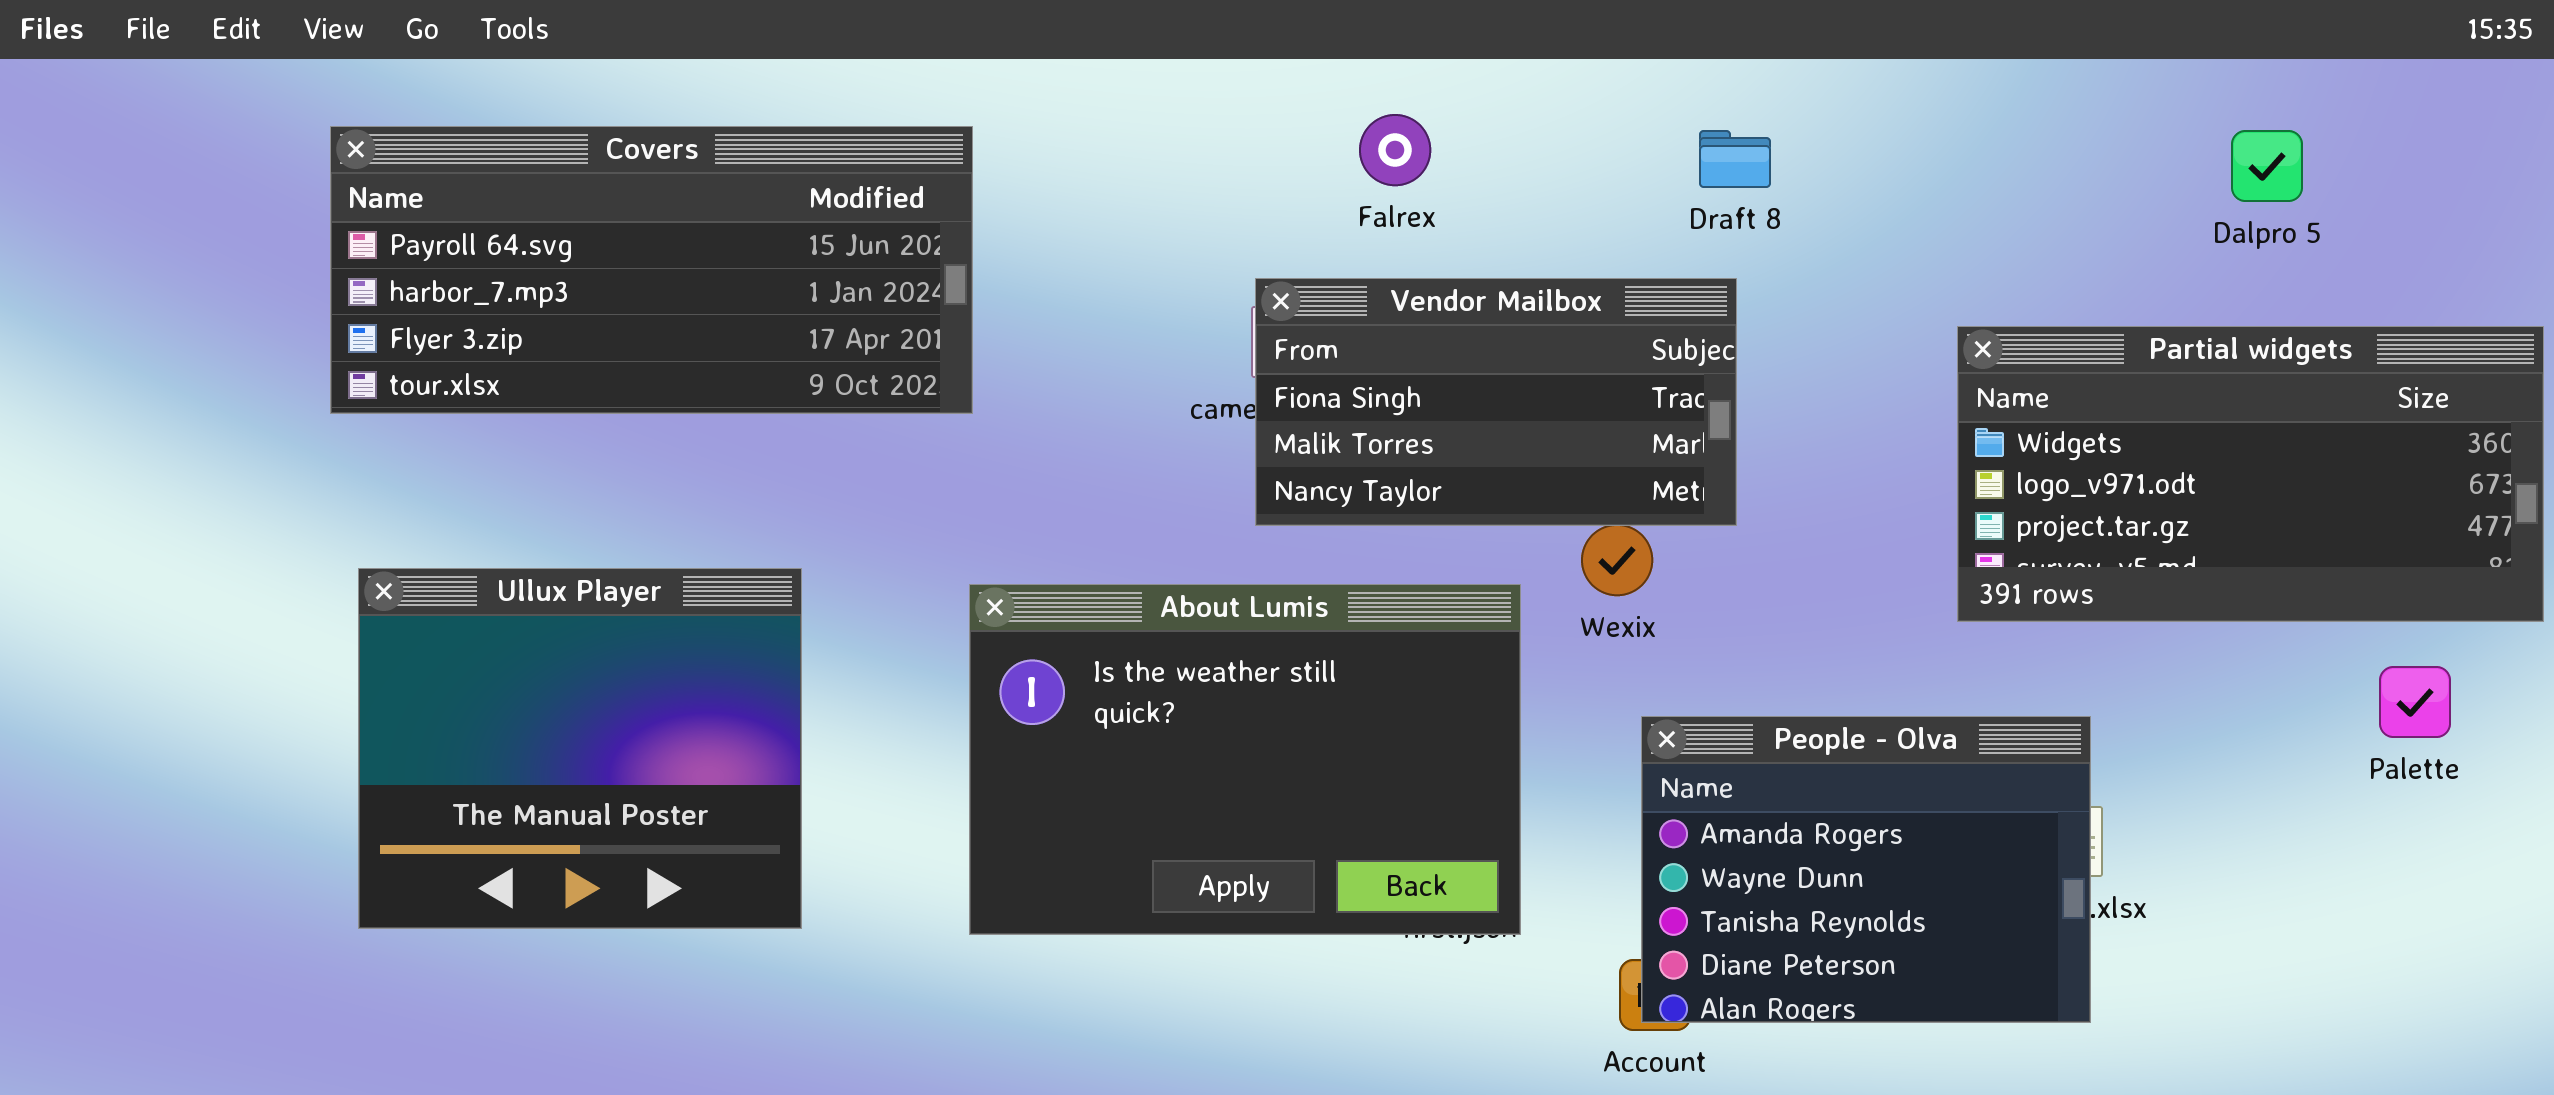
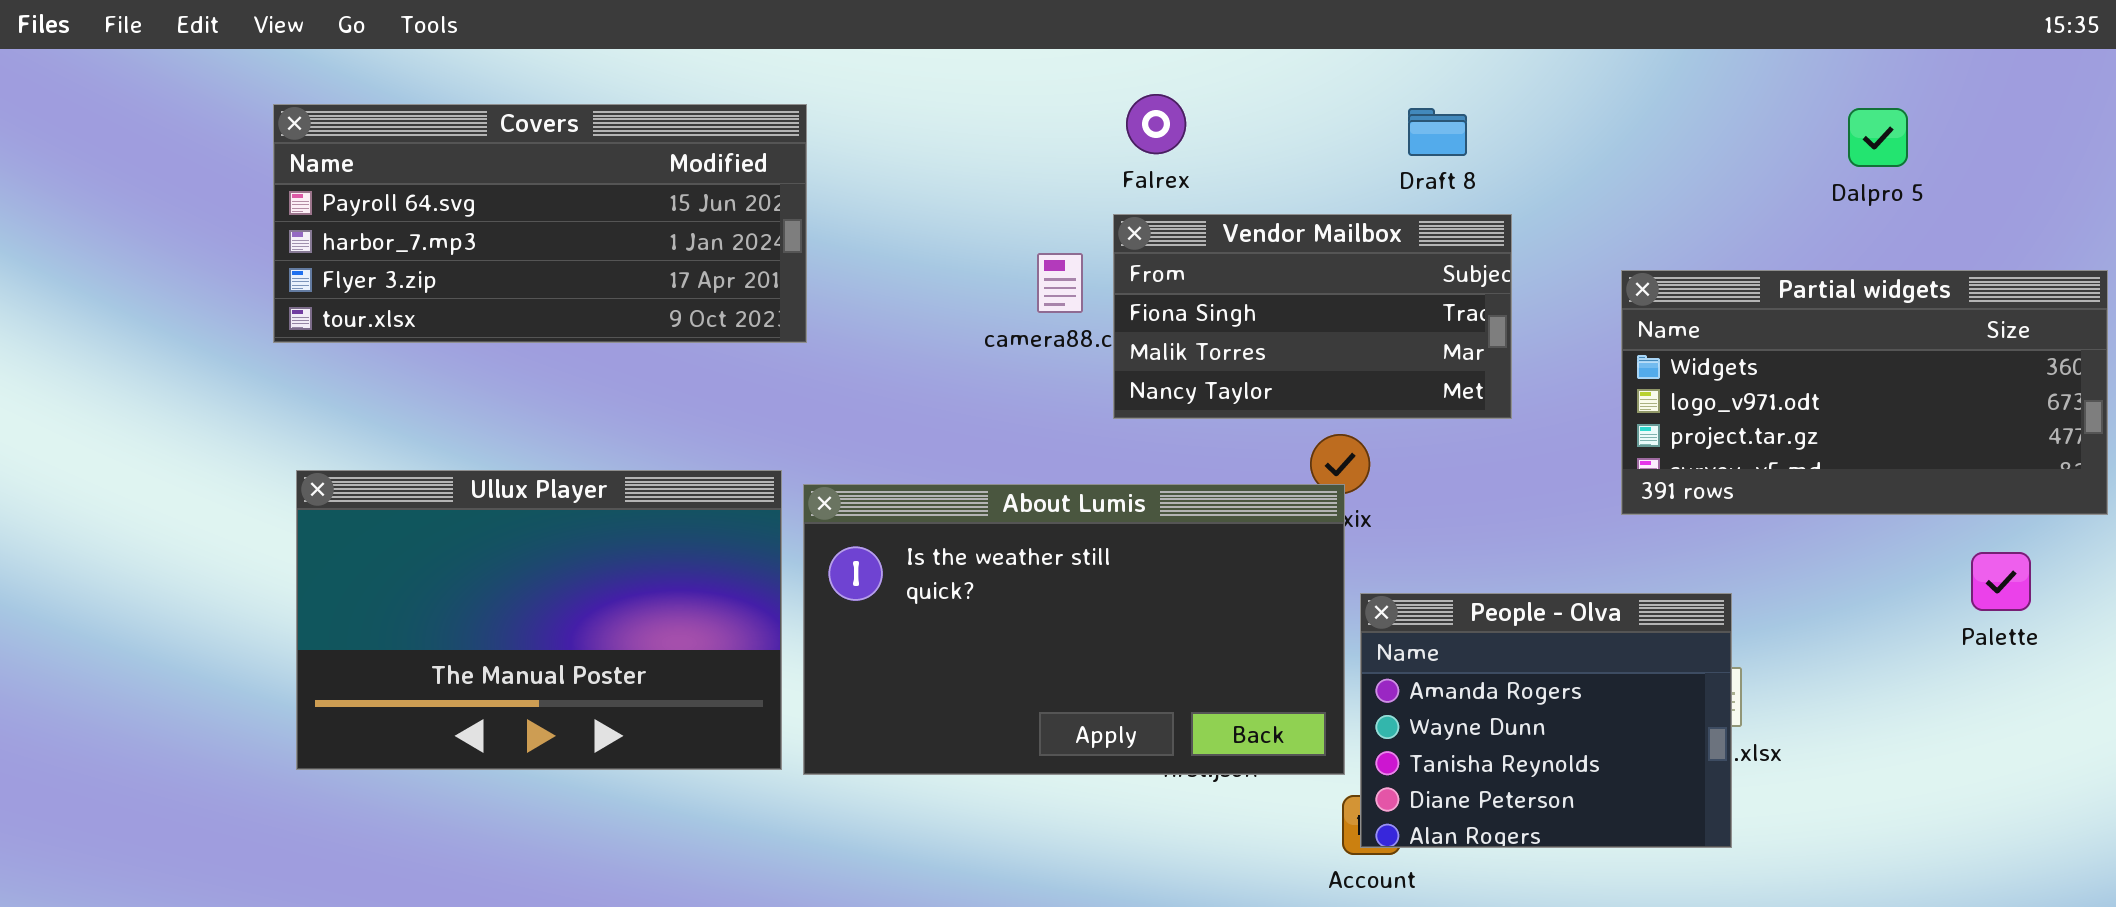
Vendor Mailbox: [1255,278,1737,526] -> [1113,214,1512,419], moved
Ullux Player: [358,568,802,929] -> [296,470,782,770], resized
About Lumis: [969,584,1521,935] -> [803,484,1345,775], resized

